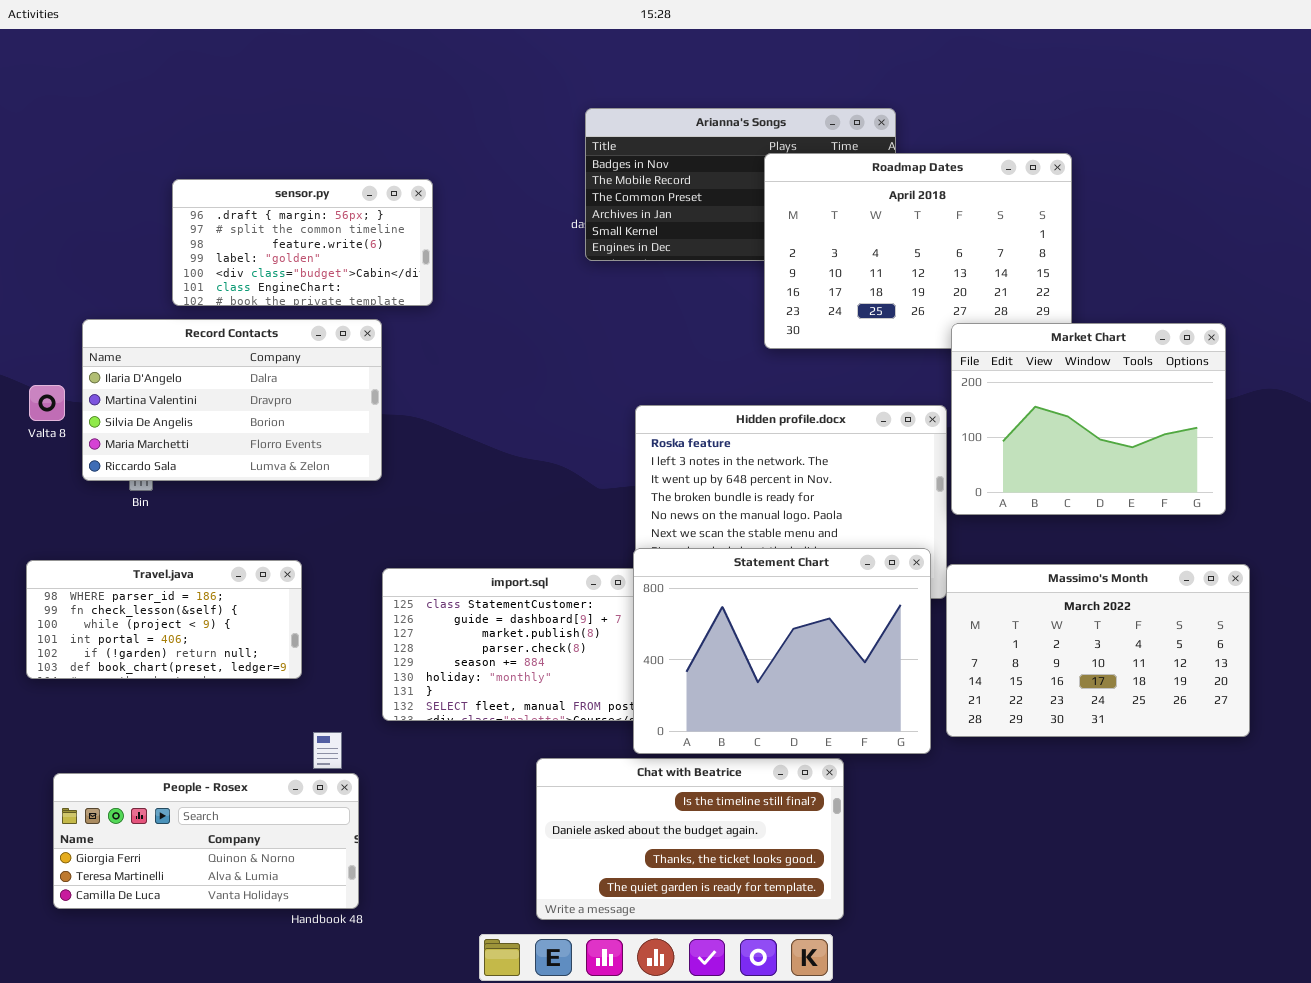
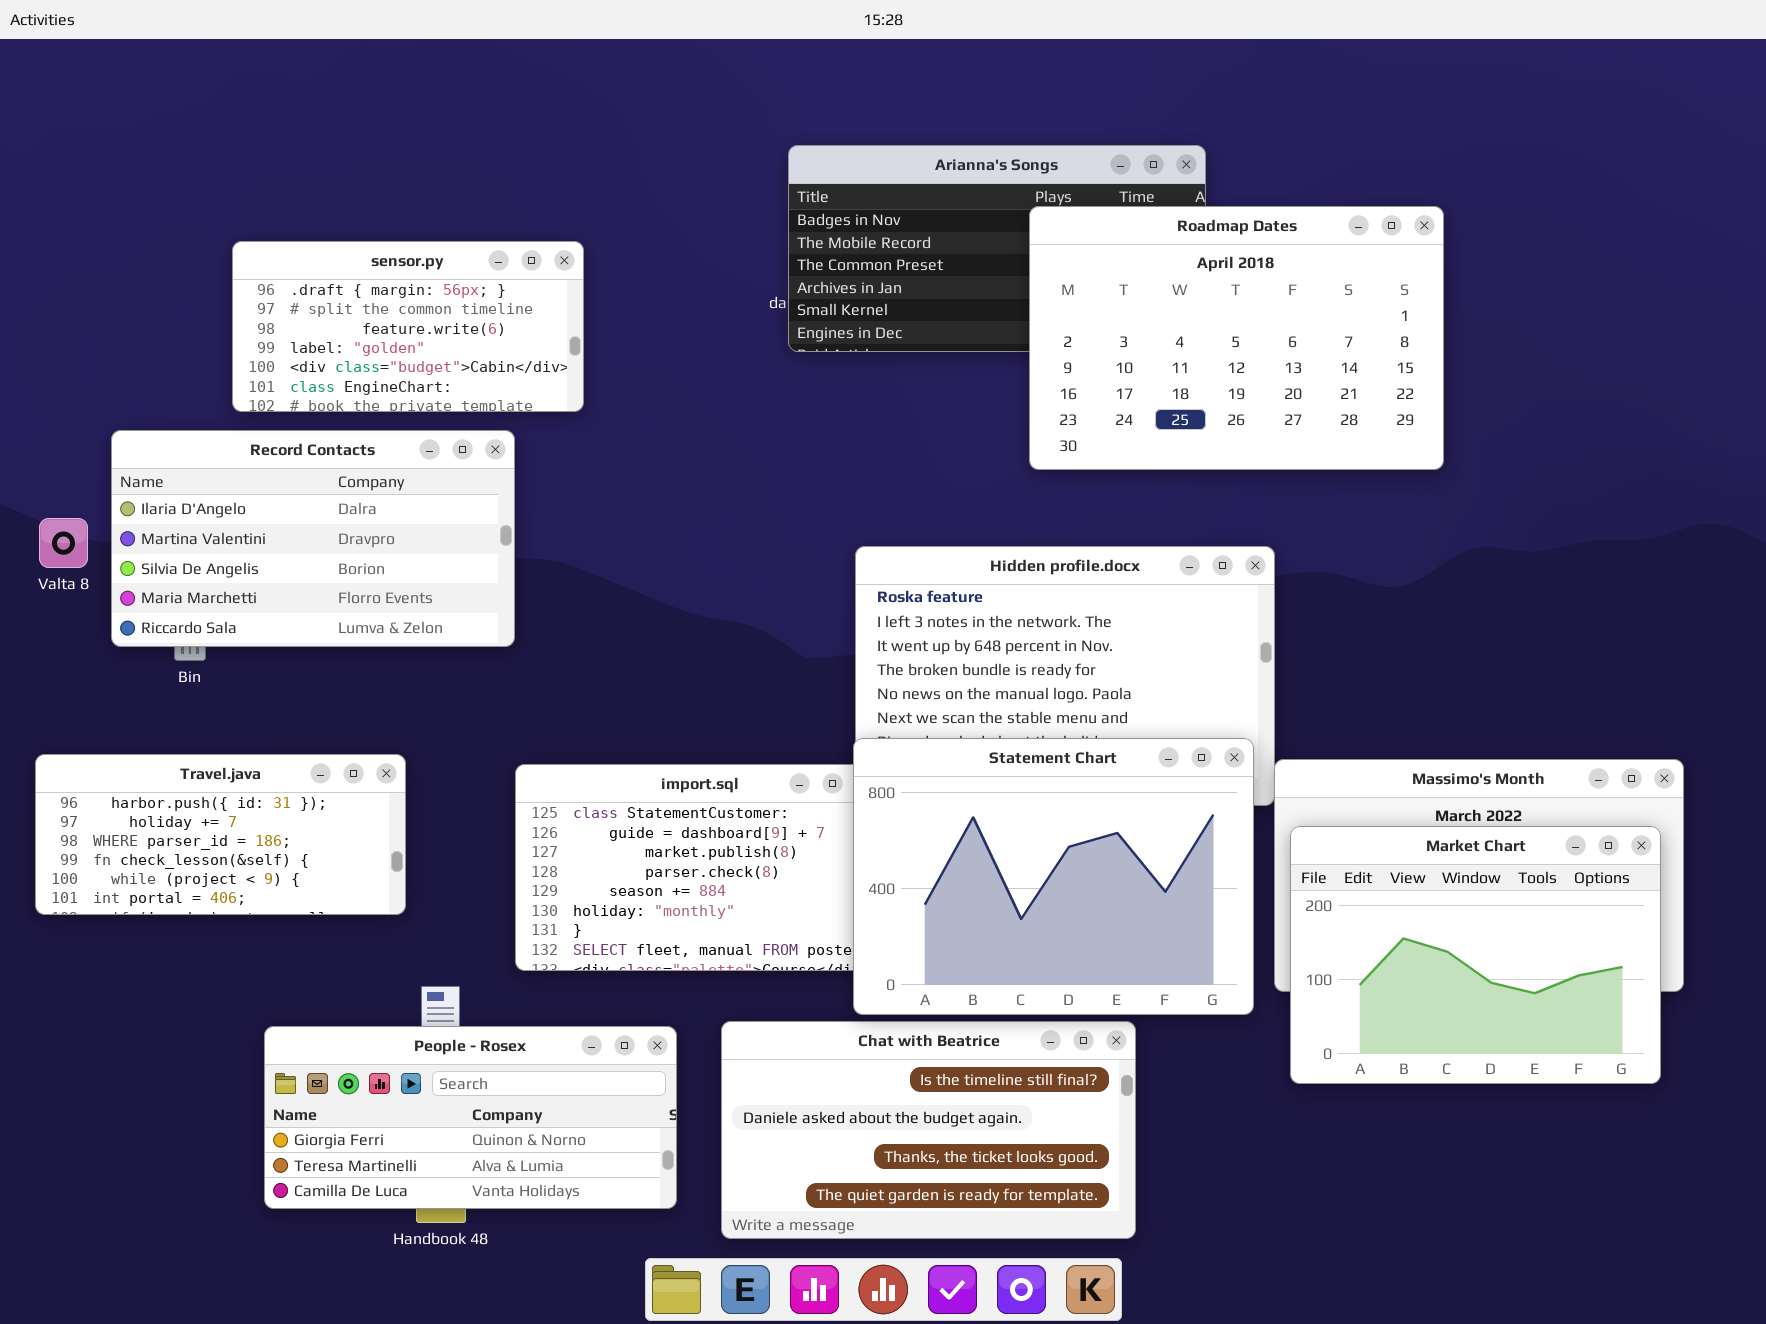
Market Chart: [951,323,1226,515] -> [1290,826,1661,1084], moved
Travel.java: [26,560,302,679] -> [35,754,406,915], scrolled up 2 rows
People - Rosex: [53,773,359,909] -> [264,1026,677,1209], moved

